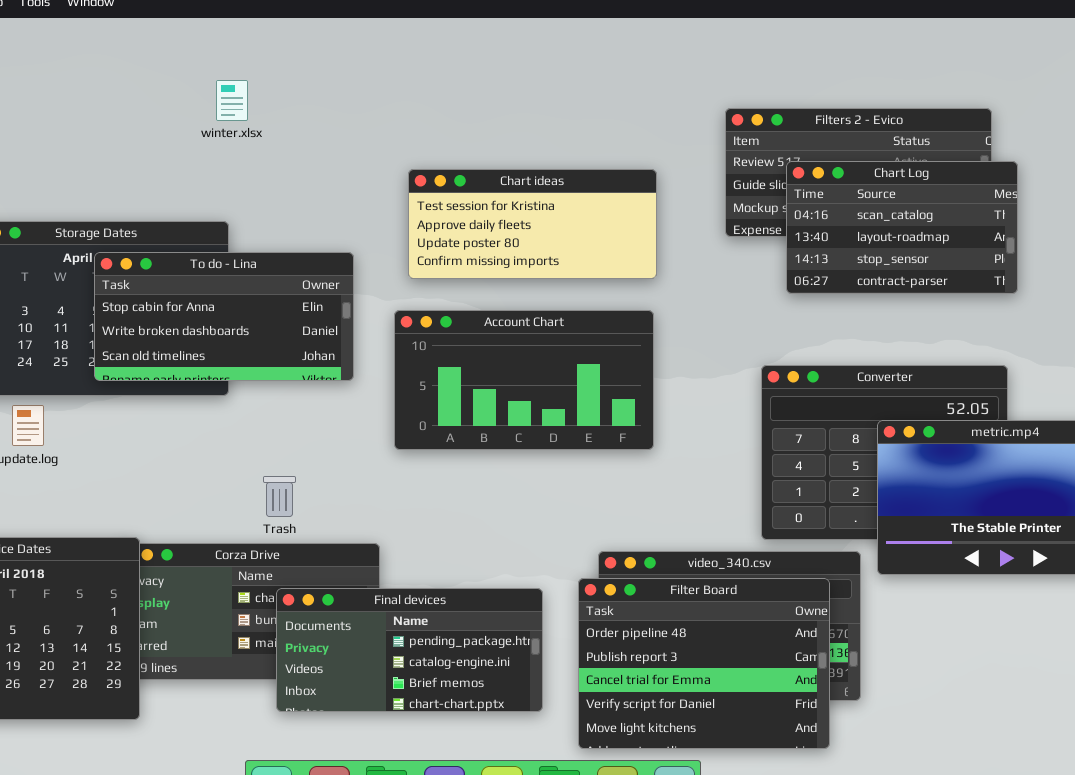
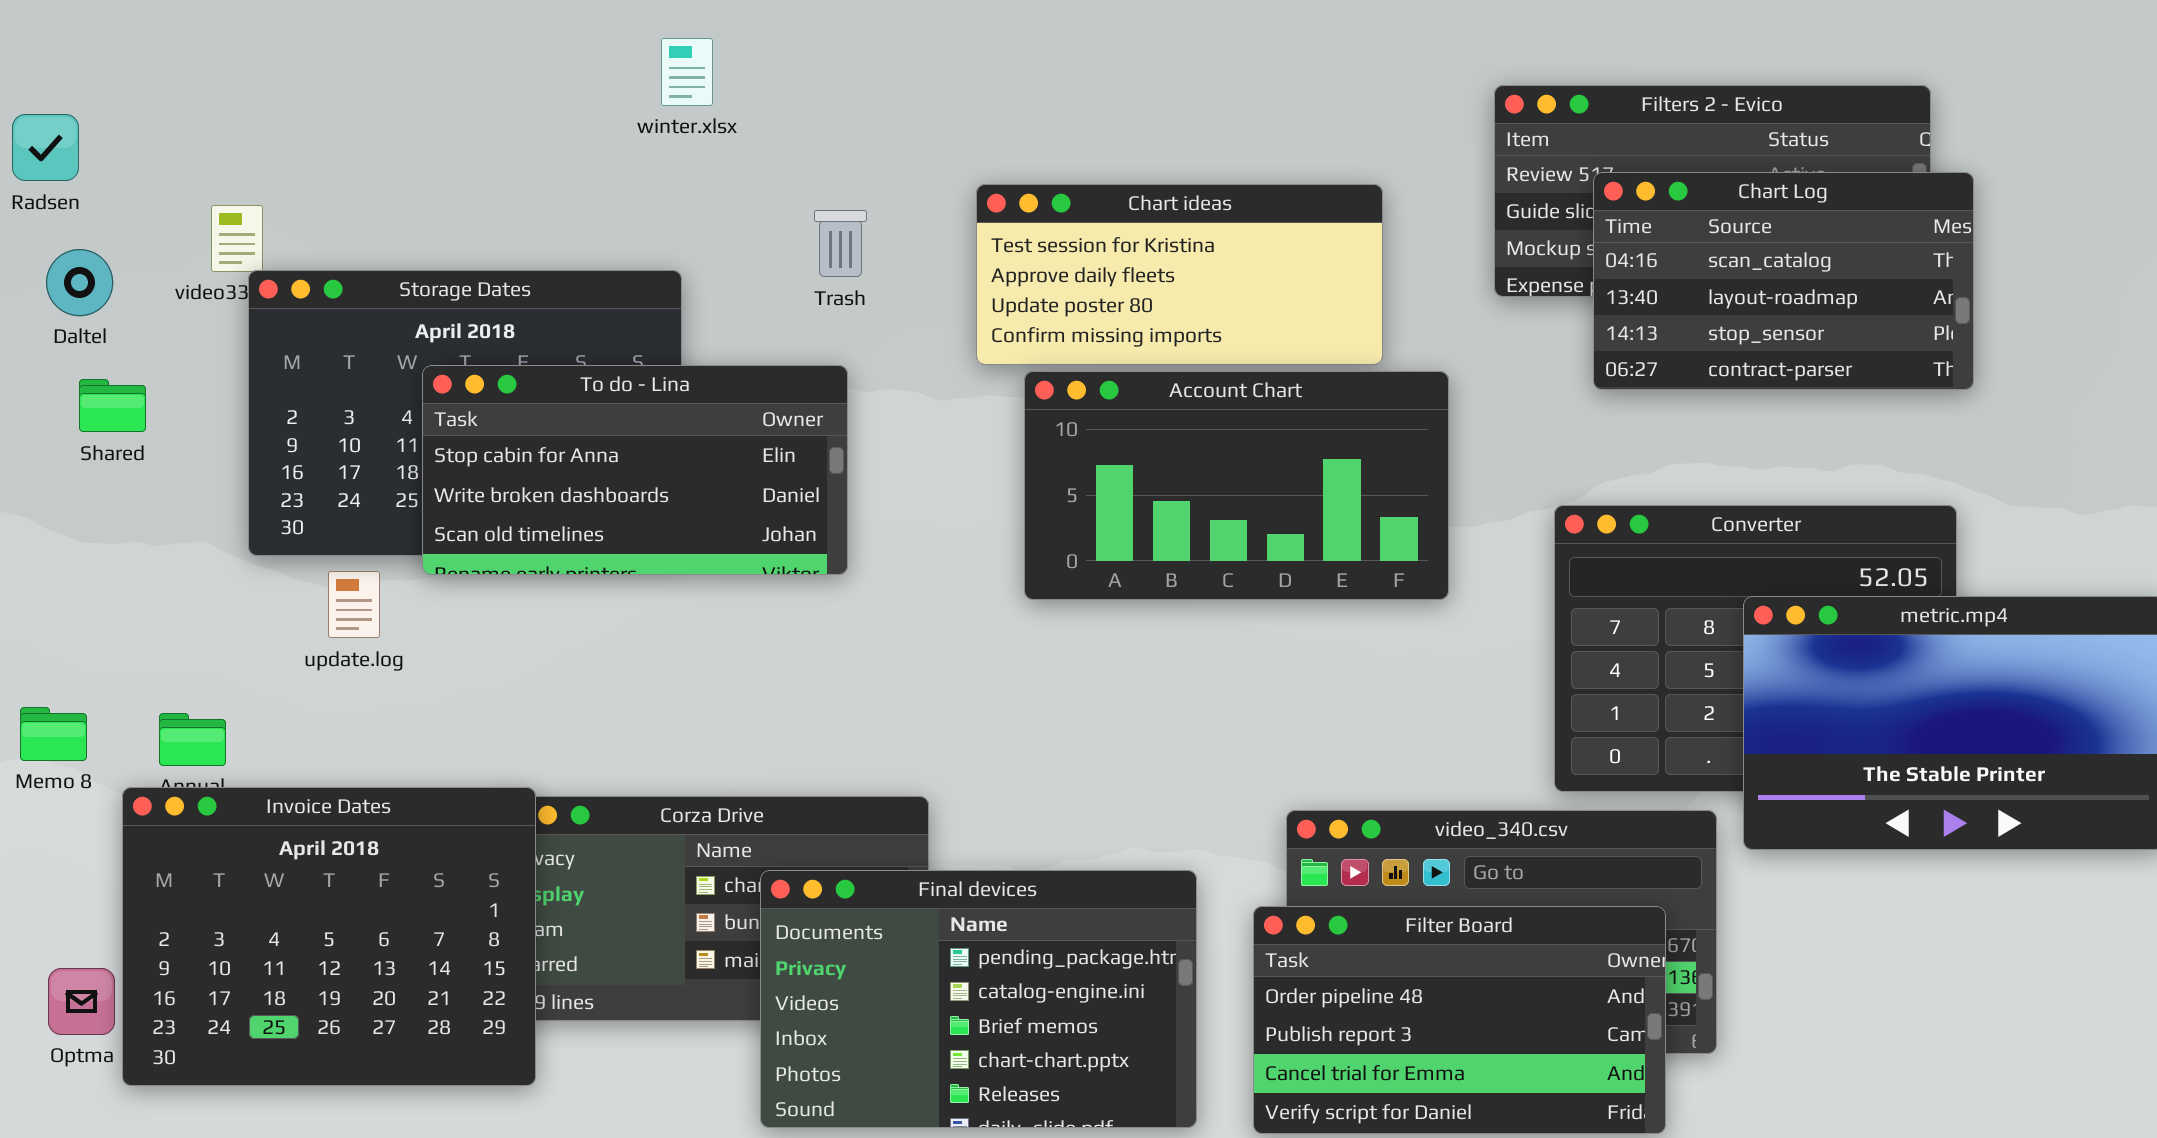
To do - Lina: [94,252,354,381] -> [422,365,848,575], moved
Account Chart: [394,310,654,450] -> [1024,371,1449,600], moved
Trash: [263,476,296,517] -> [814,210,867,277], moved
Filter Board: [578,578,830,749] -> [1253,906,1666,1134], resized
Final devices: [276,588,543,712] -> [760,870,1197,1128], resized

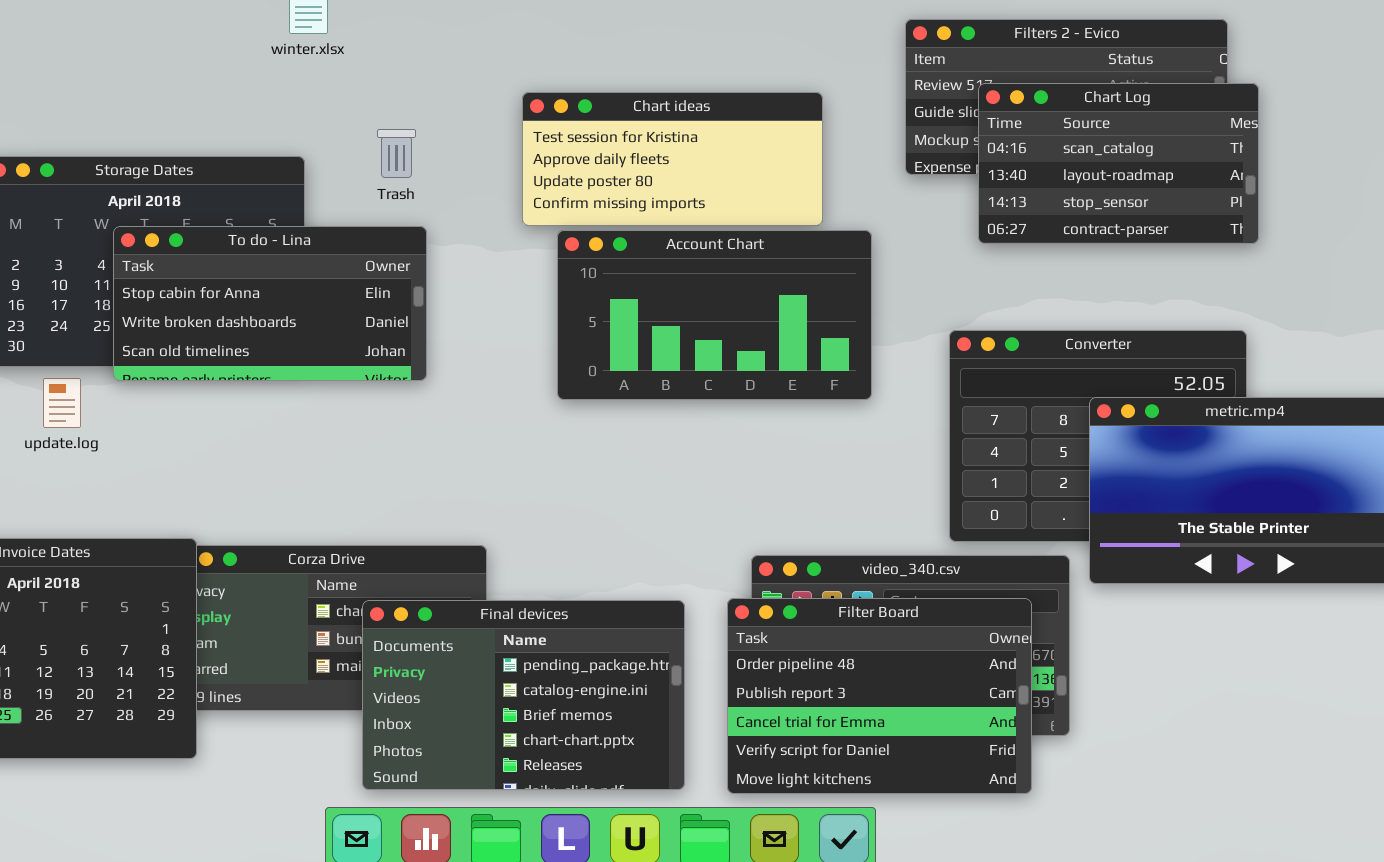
Trash: [814,210,867,277] -> [377,129,416,178], moved
Filter Board: [1253,906,1666,1134] -> [727,598,1032,794], resized

